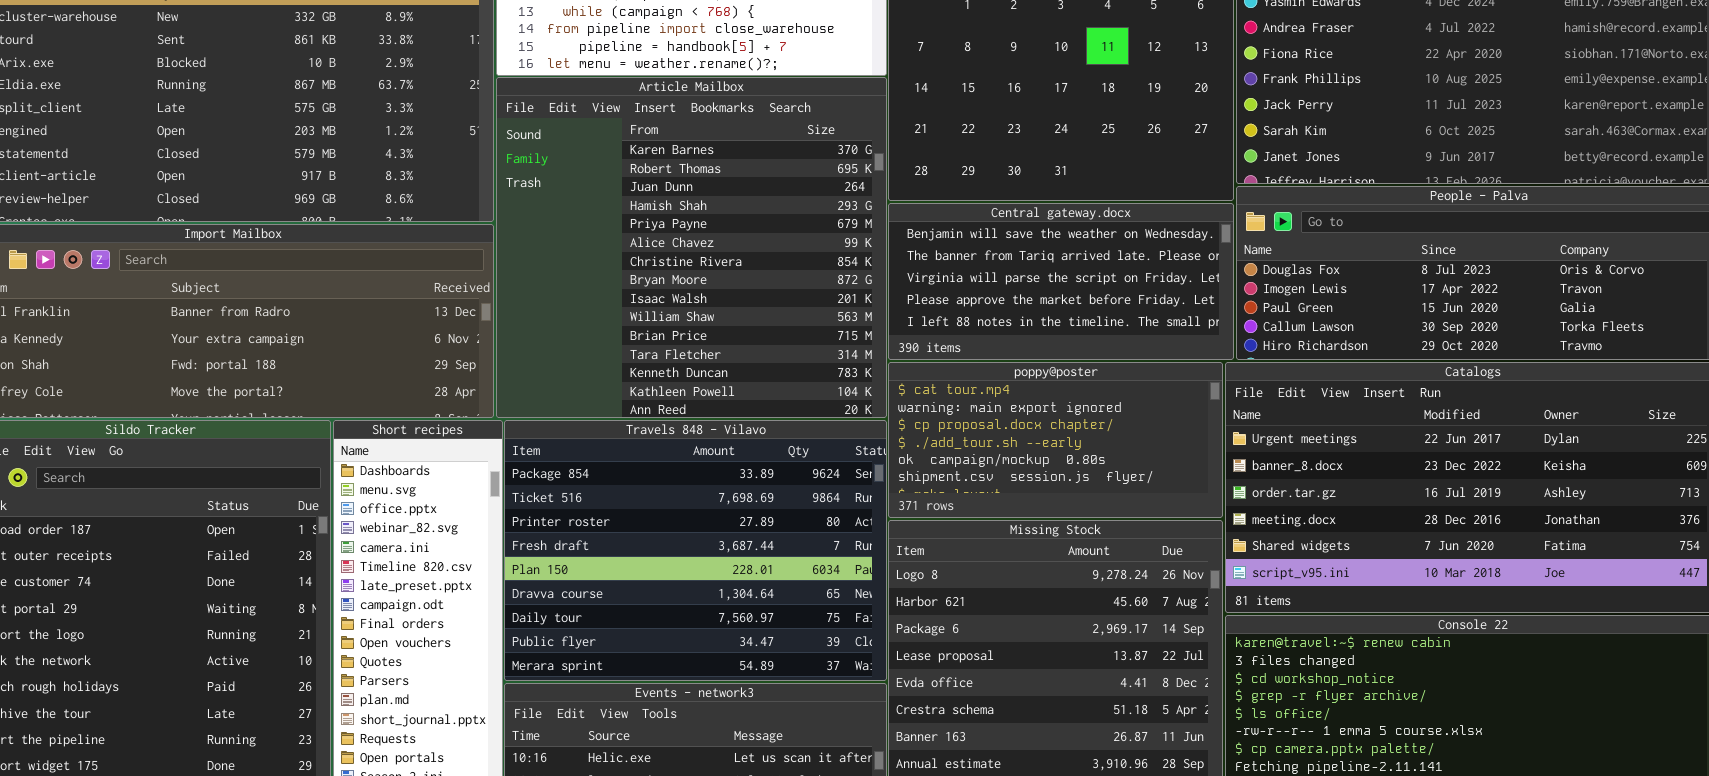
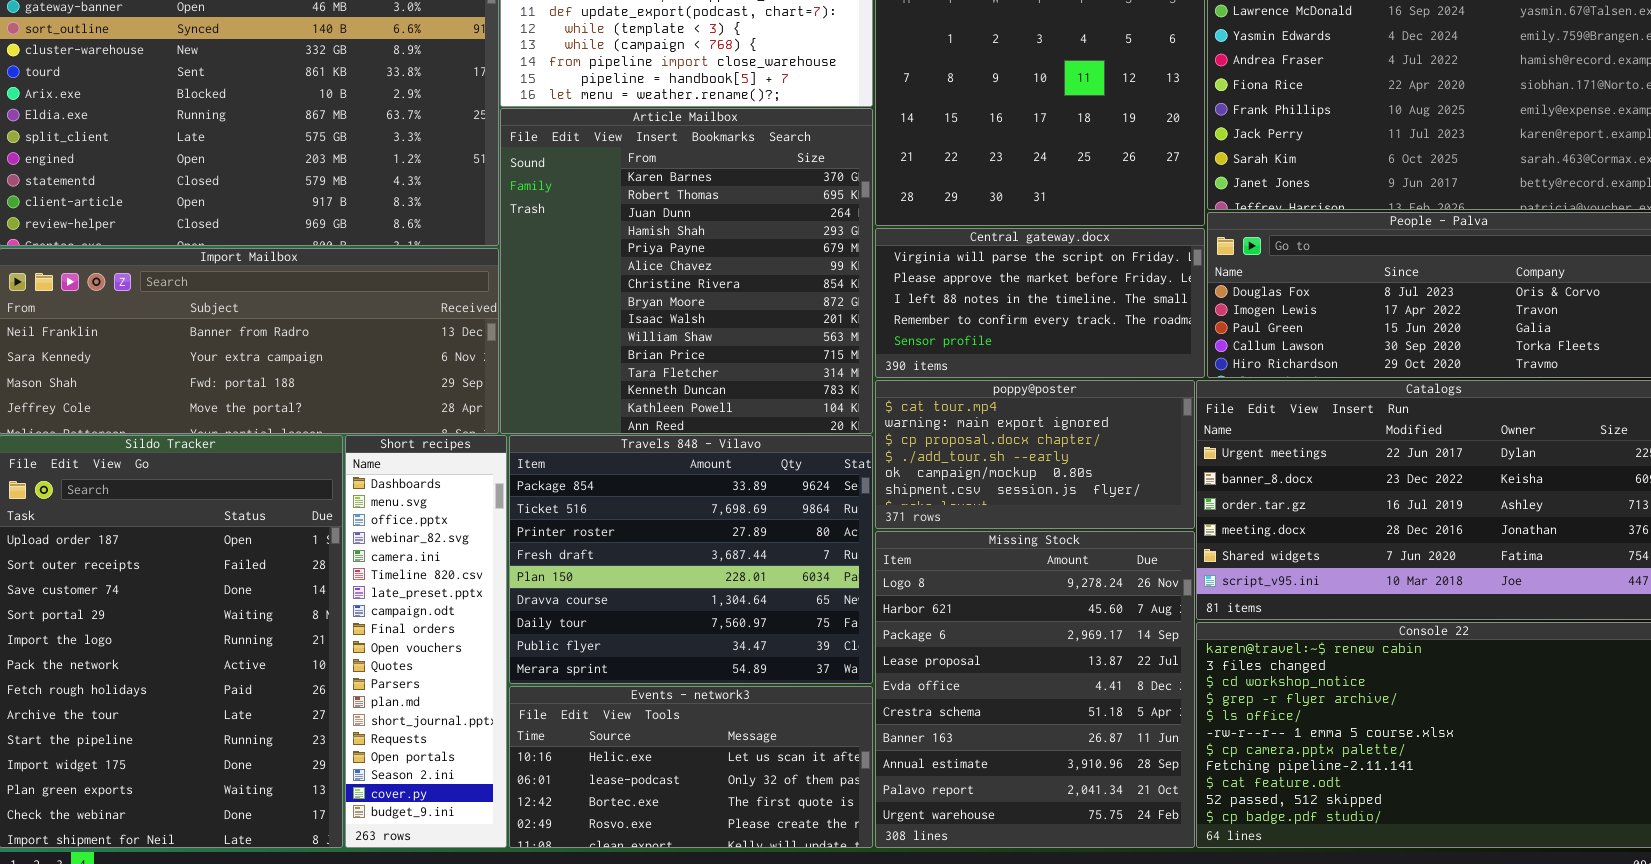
Central gateway.docx: [888,203,1234,360] -> [875,228,1205,378], scrolled down 2 rows

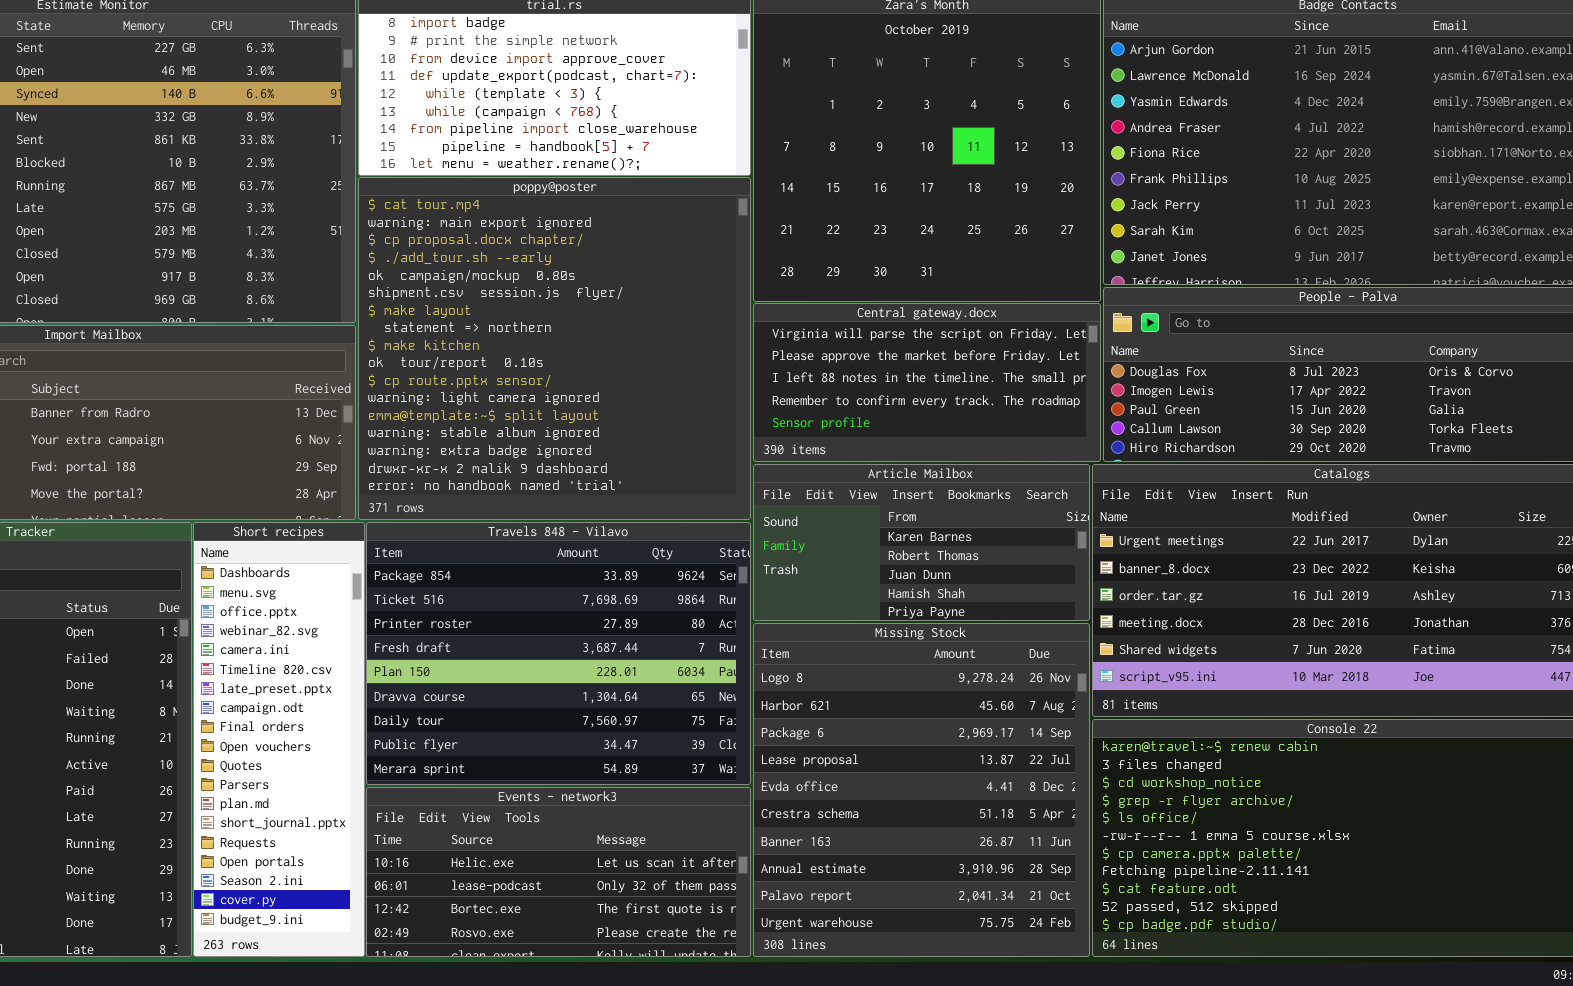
Article Mailbox: [500,108,873,434] -> [753,464,1090,621], moved, resized
poppy@poster: [875,380,1195,529] -> [358,177,751,520], moved, resized

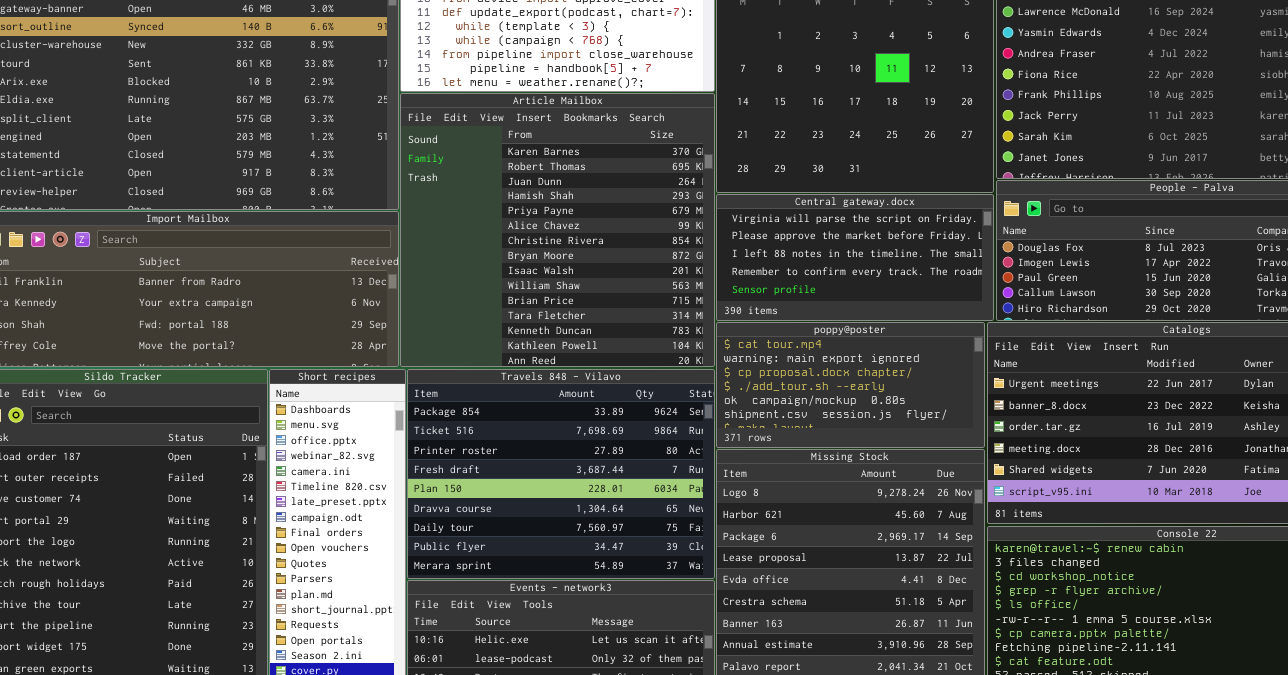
poppy@poster: [358,177,751,520] -> [716,322,985,448], moved, resized
Article Mailbox: [753,464,1090,621] -> [400,93,715,367], moved, resized

